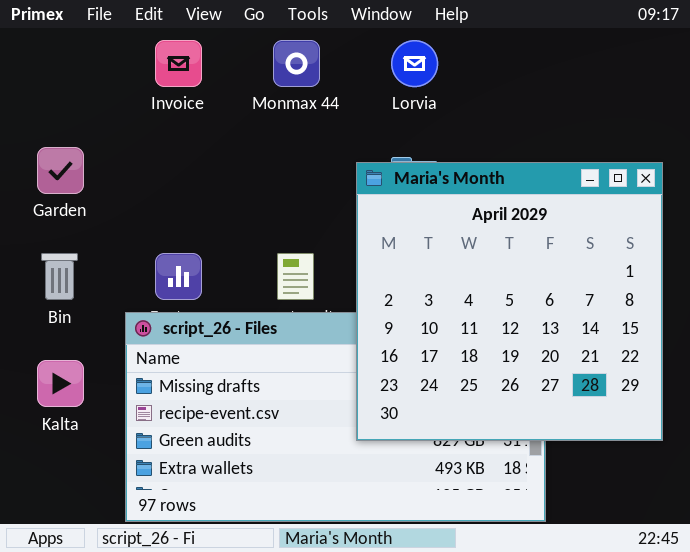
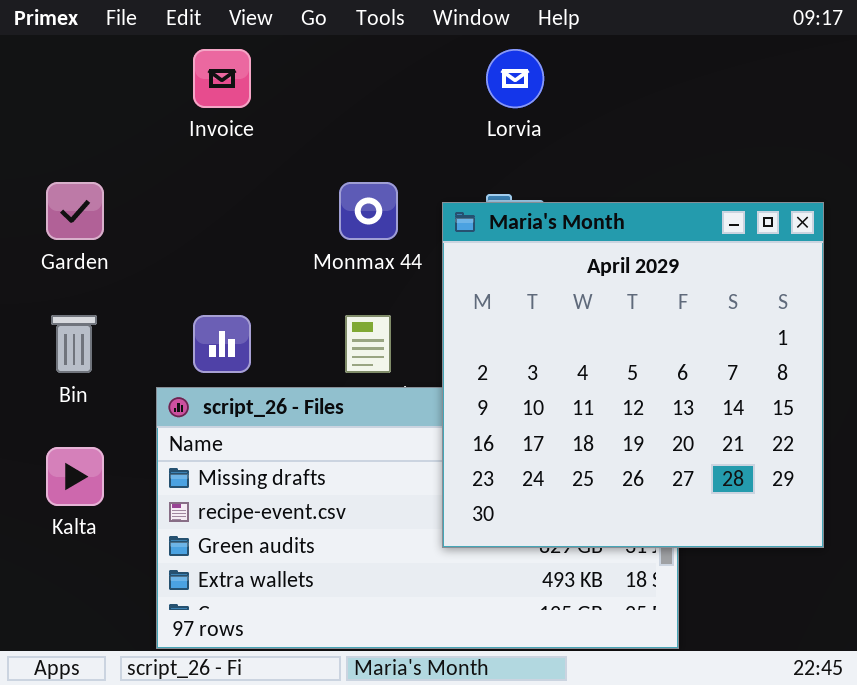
Monmax 44: [273,40,320,87] -> [339,182,398,240], moved

